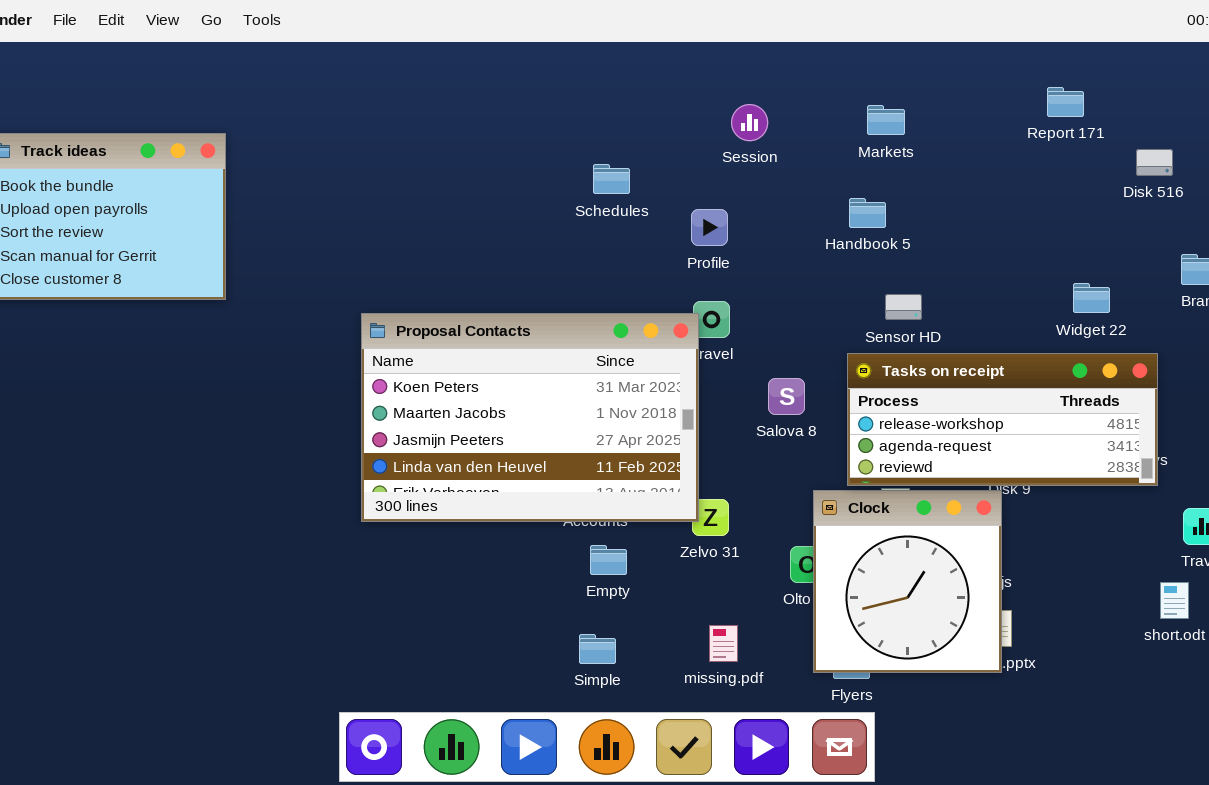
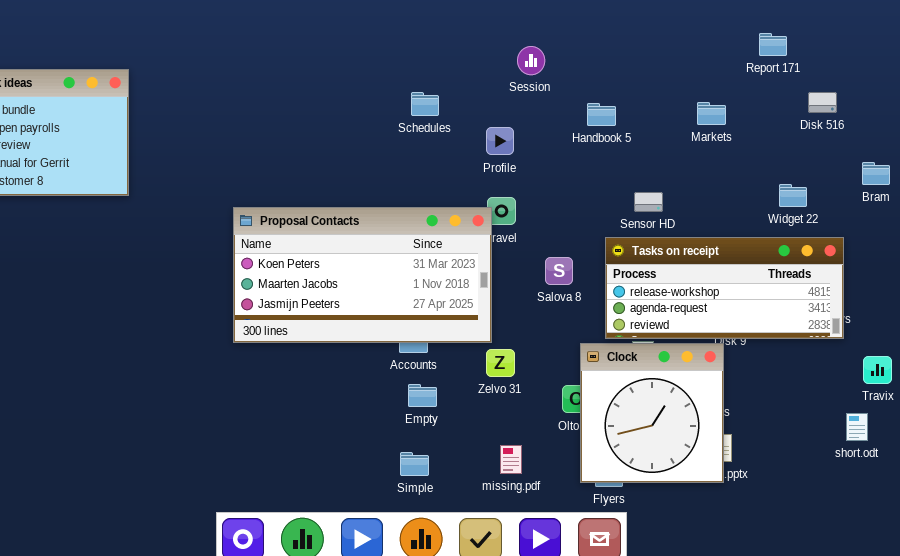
Markets: [867,105,905,135] -> [697,102,726,125], moved
Disk 516: [1136,149,1173,176] -> [808,92,837,113], moved
Handbook 5: [849,198,886,228] -> [587,103,616,126], moved
Proposal Contacts: [361,313,699,522] -> [233,207,492,343], resized

